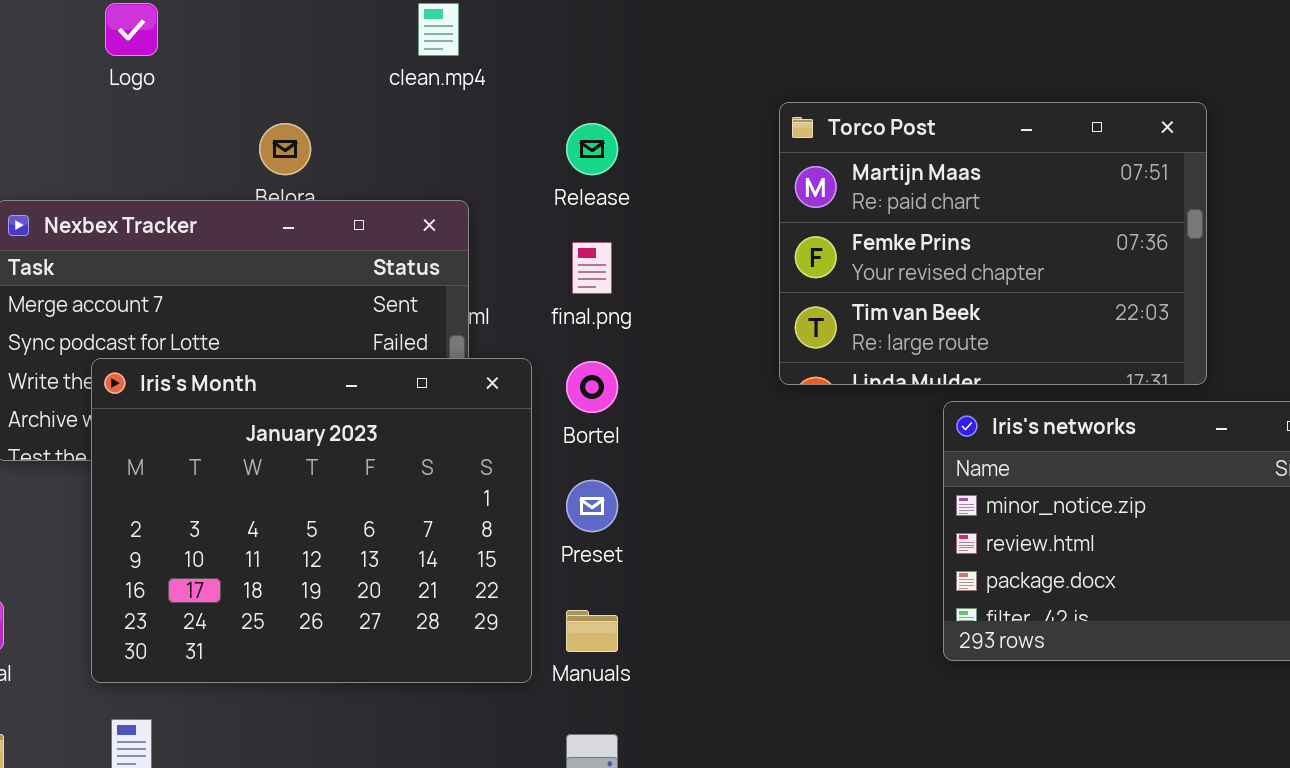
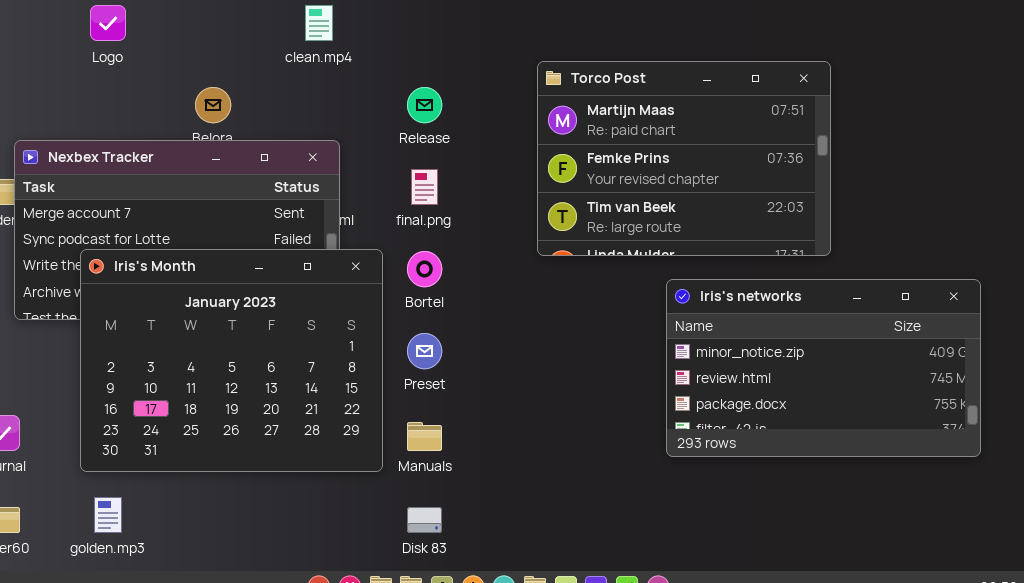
Torco Post: [779,102,1207,385] -> [537,61,831,256], moved

